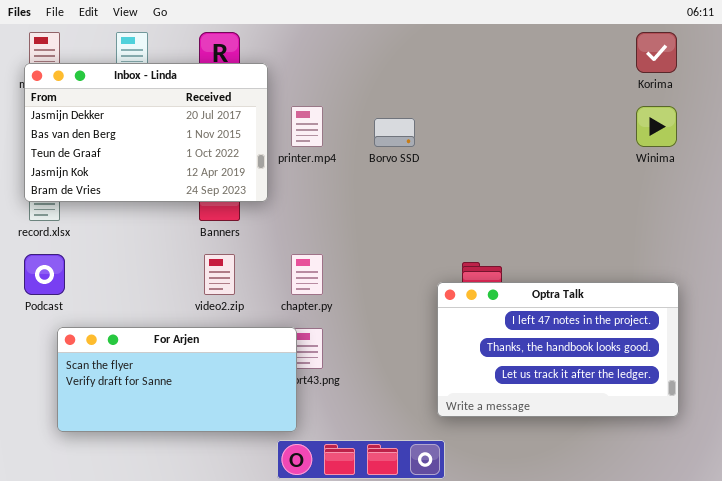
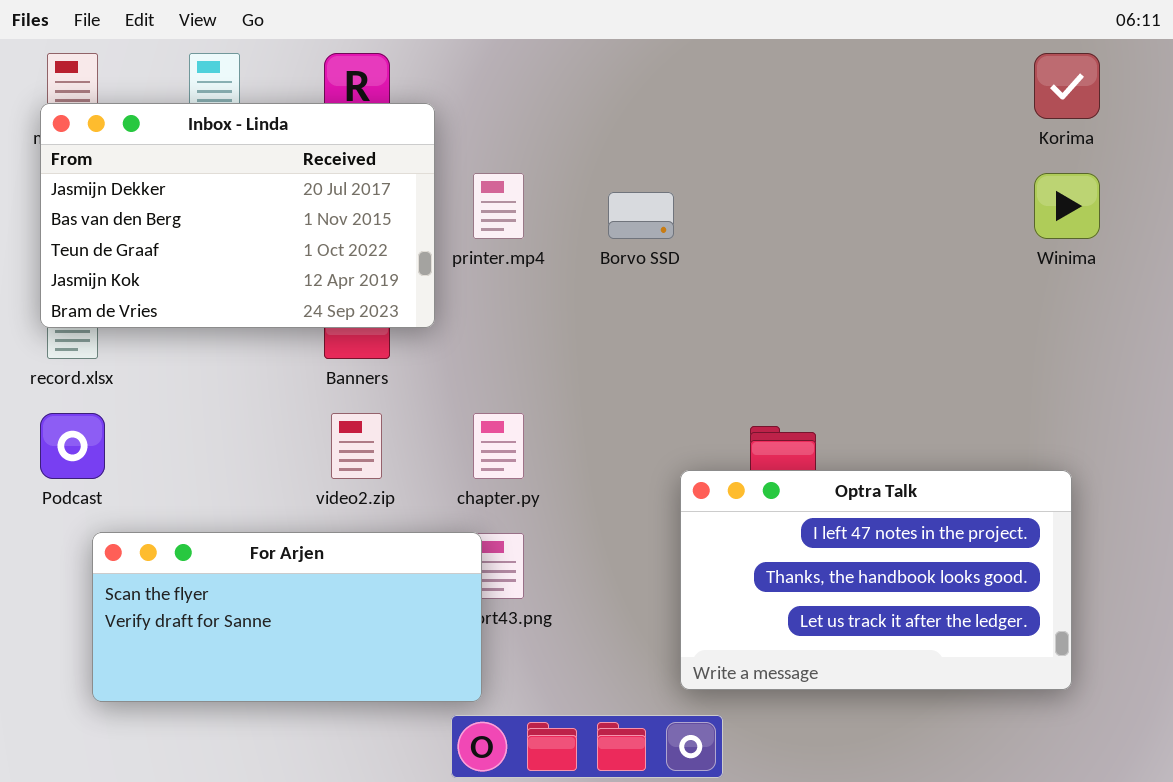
Optra Talk: [437,282,679,417] -> [680,470,1072,690], moved

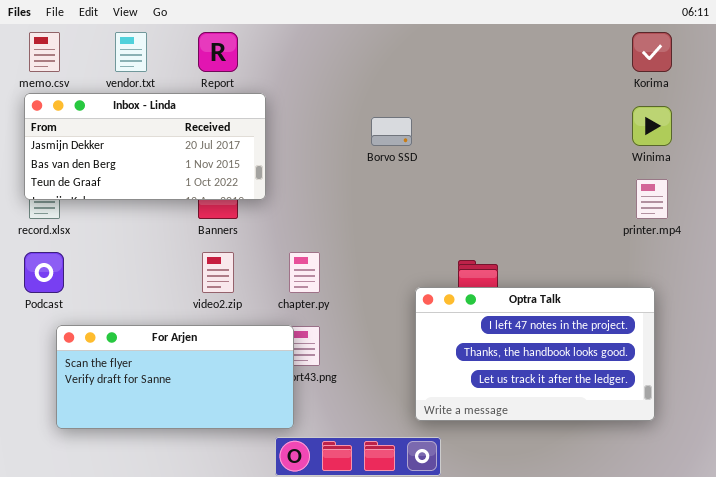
Inbox - Linda: [40,103,435,328] -> [24,93,266,200], resized
printer.mp4: [473,173,524,239] -> [636,179,668,219], moved

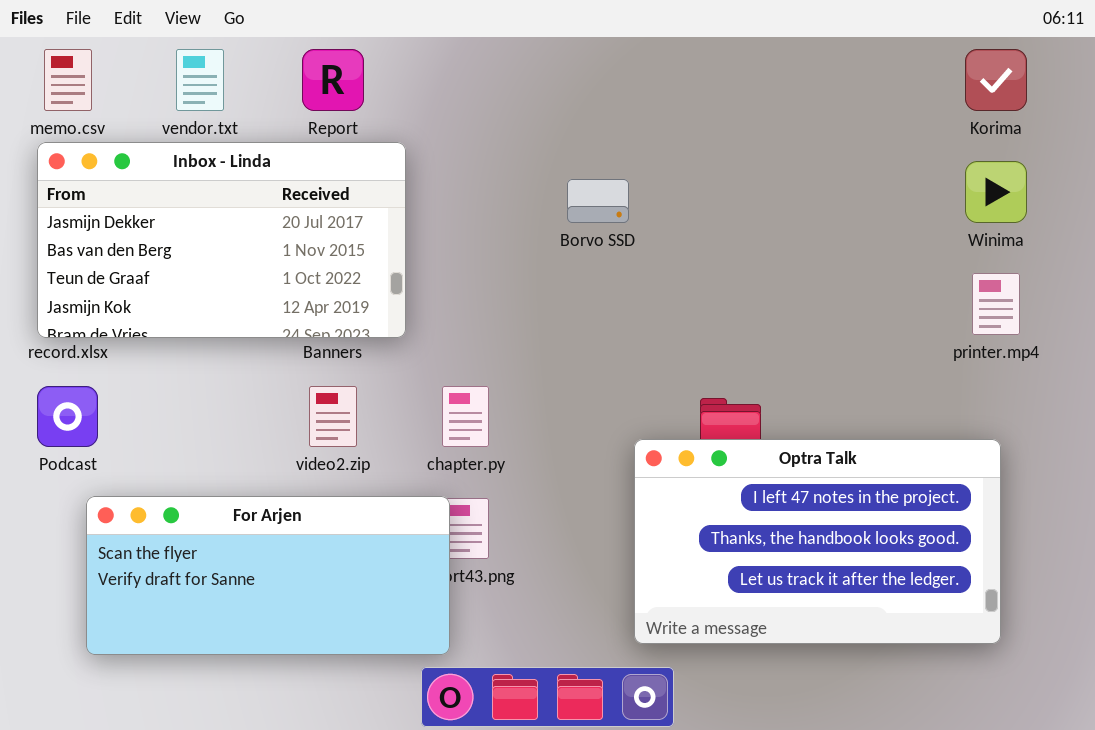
Inbox - Linda: [24,93,266,200] -> [37,142,406,338], resized

